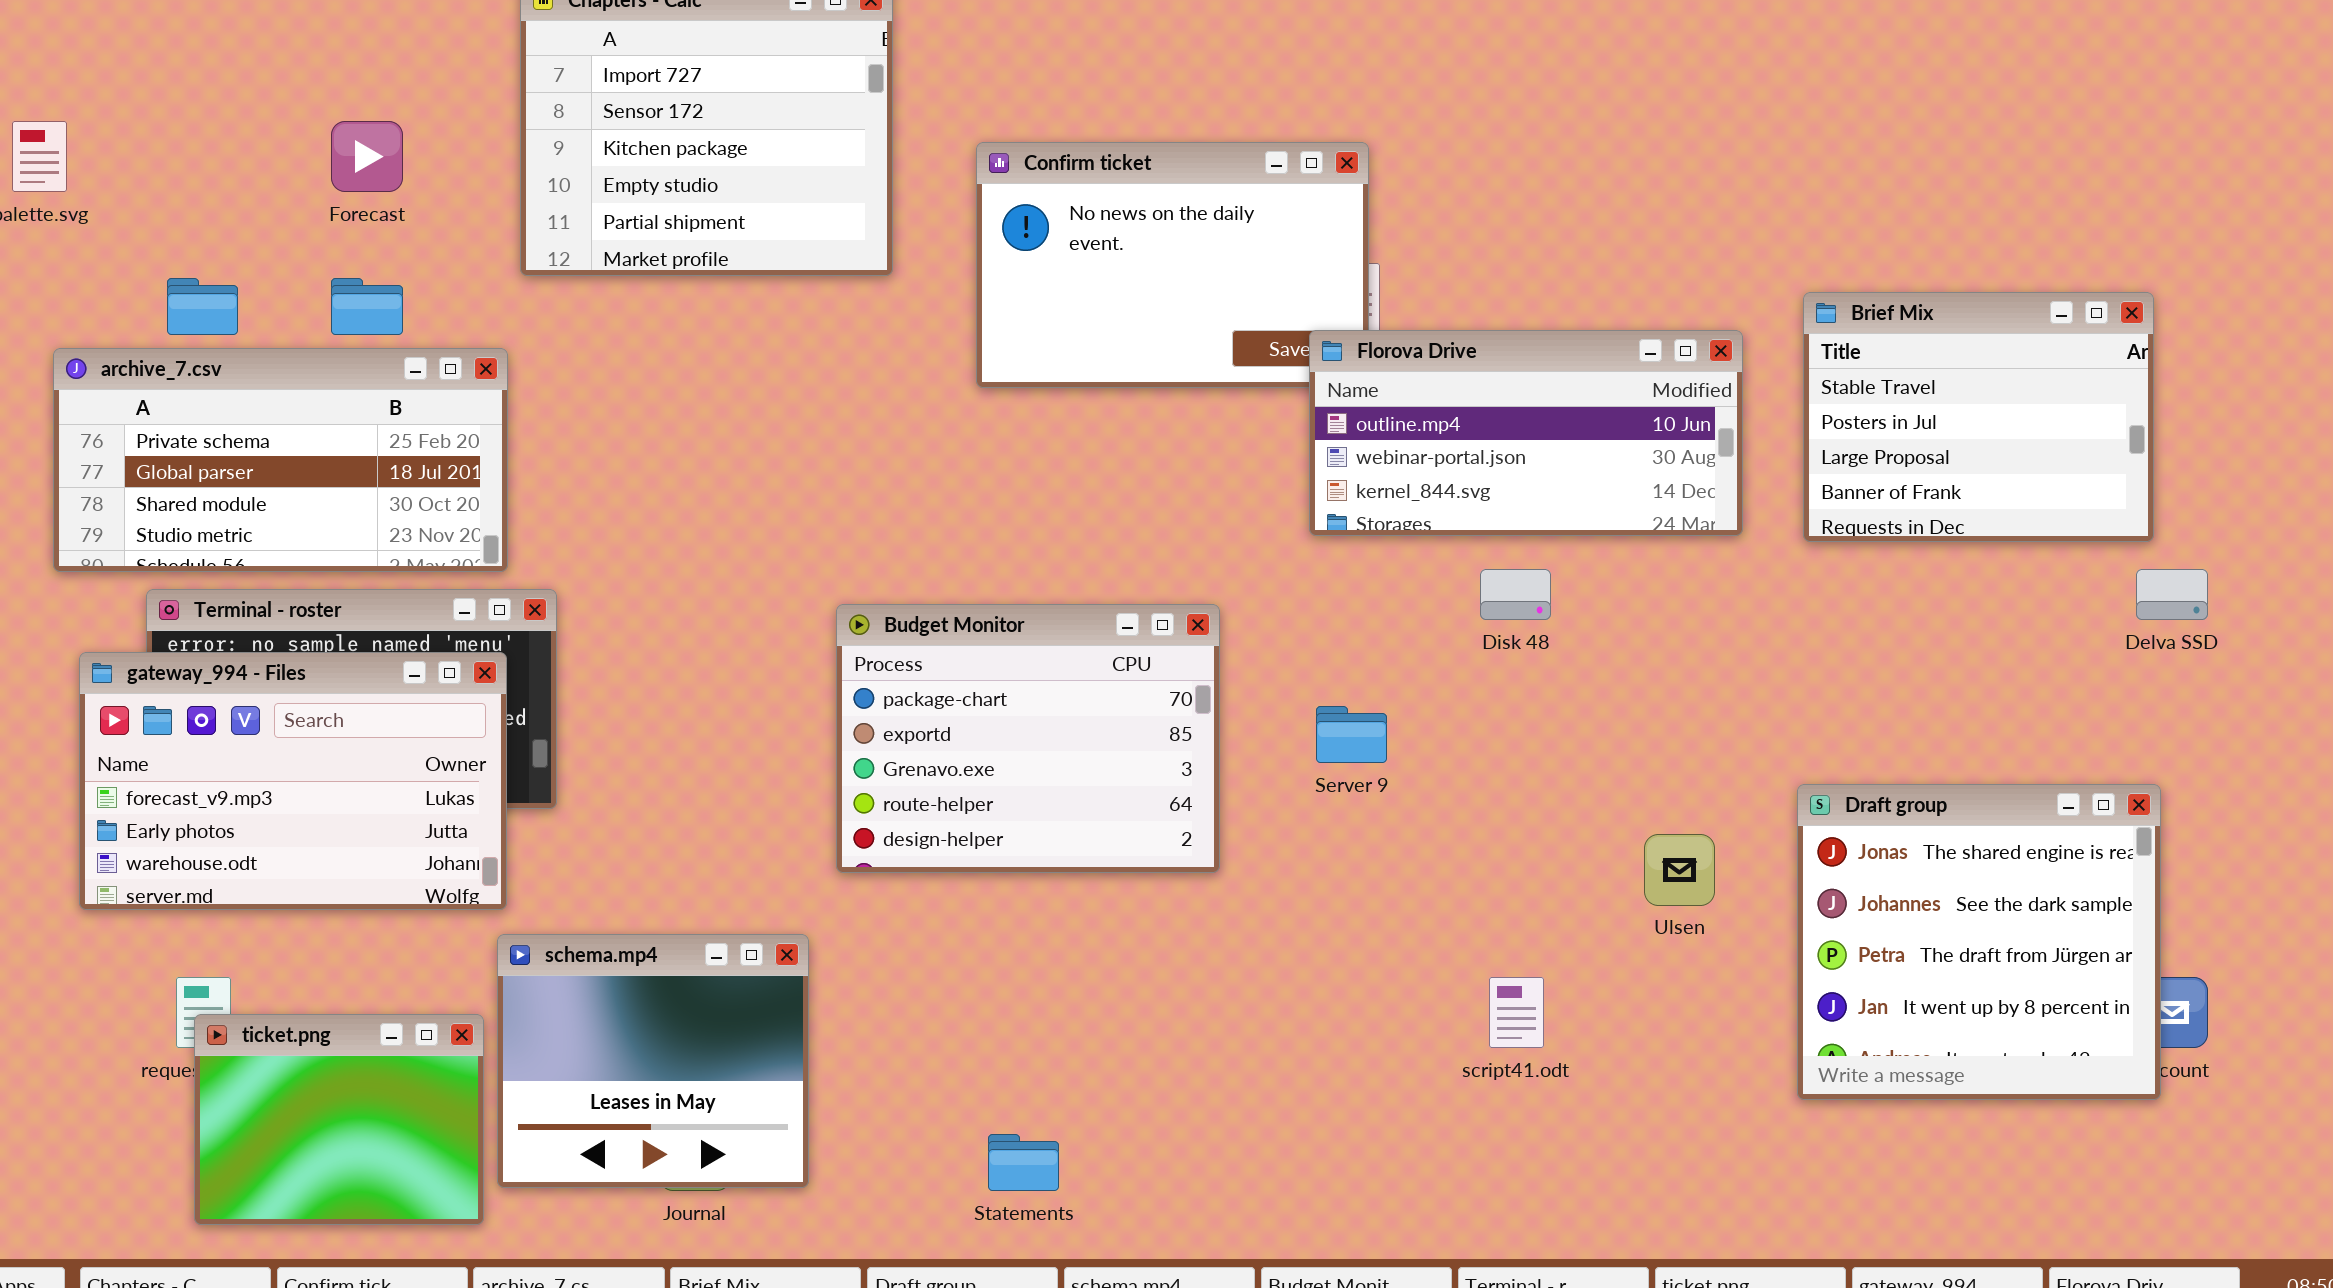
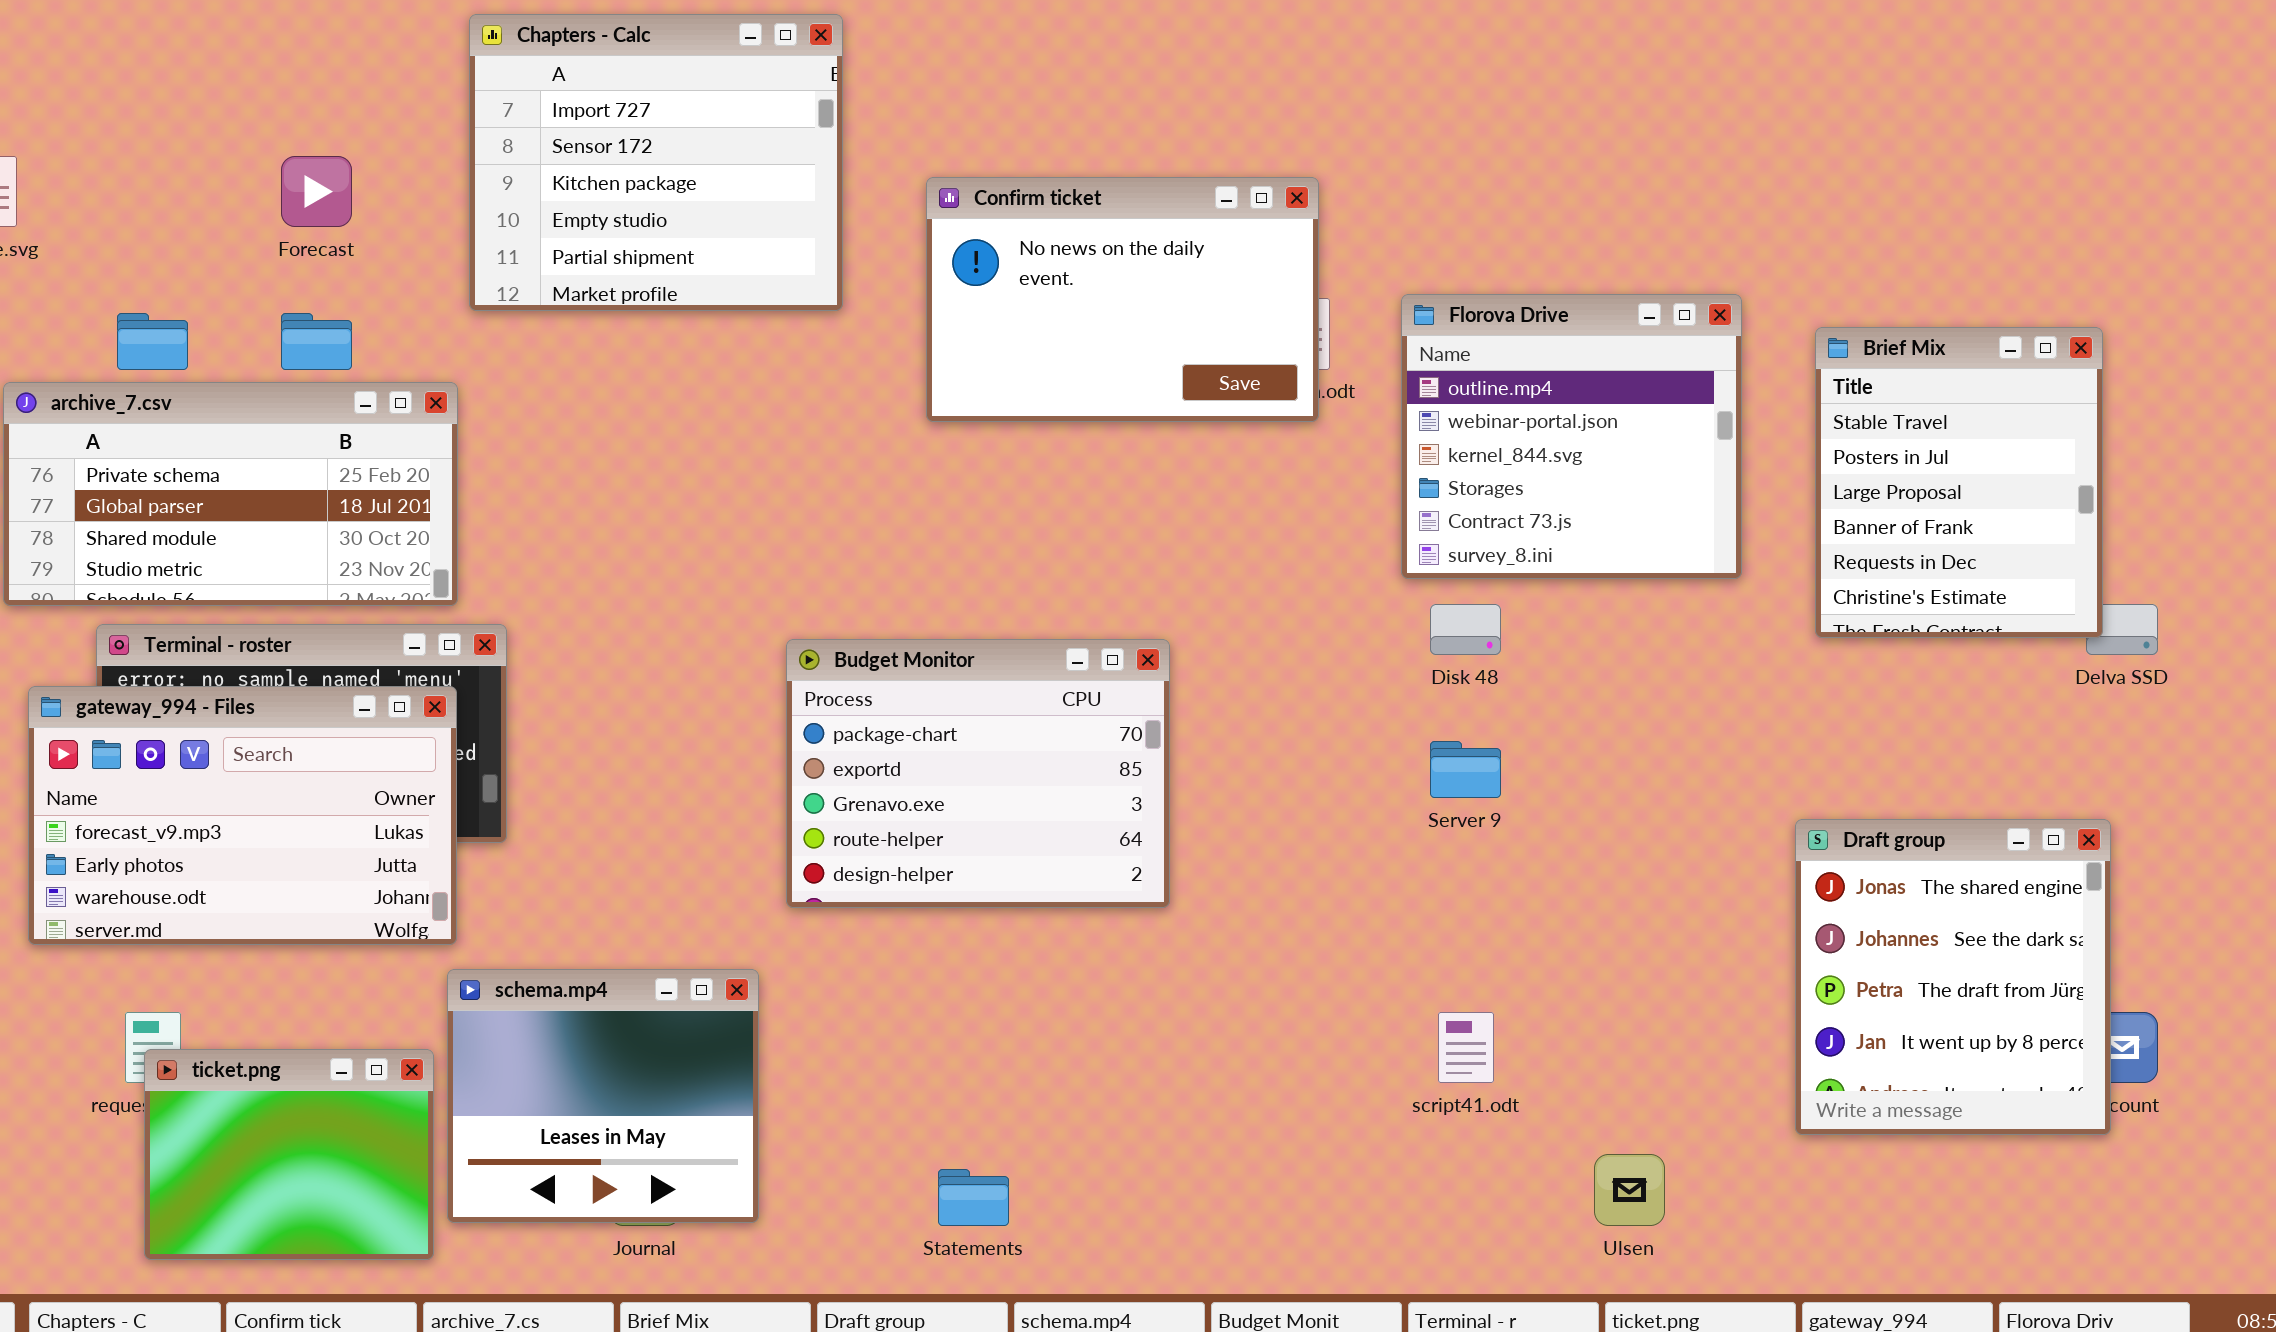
Brief Mix: [1803,292,2154,542] -> [1815,327,2103,638], resized
Florova Drive: [1309,330,1743,536] -> [1401,294,1742,579], moved, resized
Server 9: [1316,706,1387,763] -> [1430,741,1501,798], moved
Draft group: [1797,784,2161,1100] -> [1795,819,2111,1135], resized
Ulsen: [1644,834,1715,906] -> [1594,1154,1665,1226], moved

